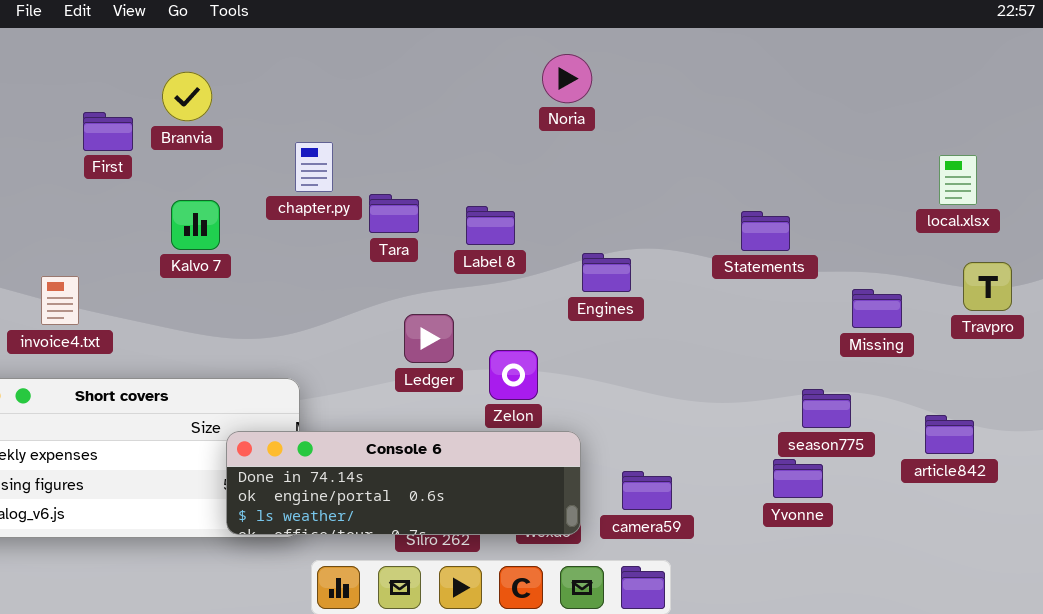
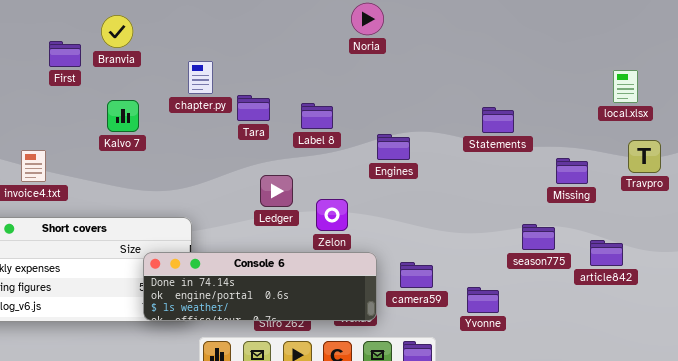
article842: [925,415,974,454] -> [590,240,623,266], moved
Yvonne: [773,459,823,498] -> [467,287,499,313], moved
camera59: [622,471,672,510] -> [400,262,433,288], moved

